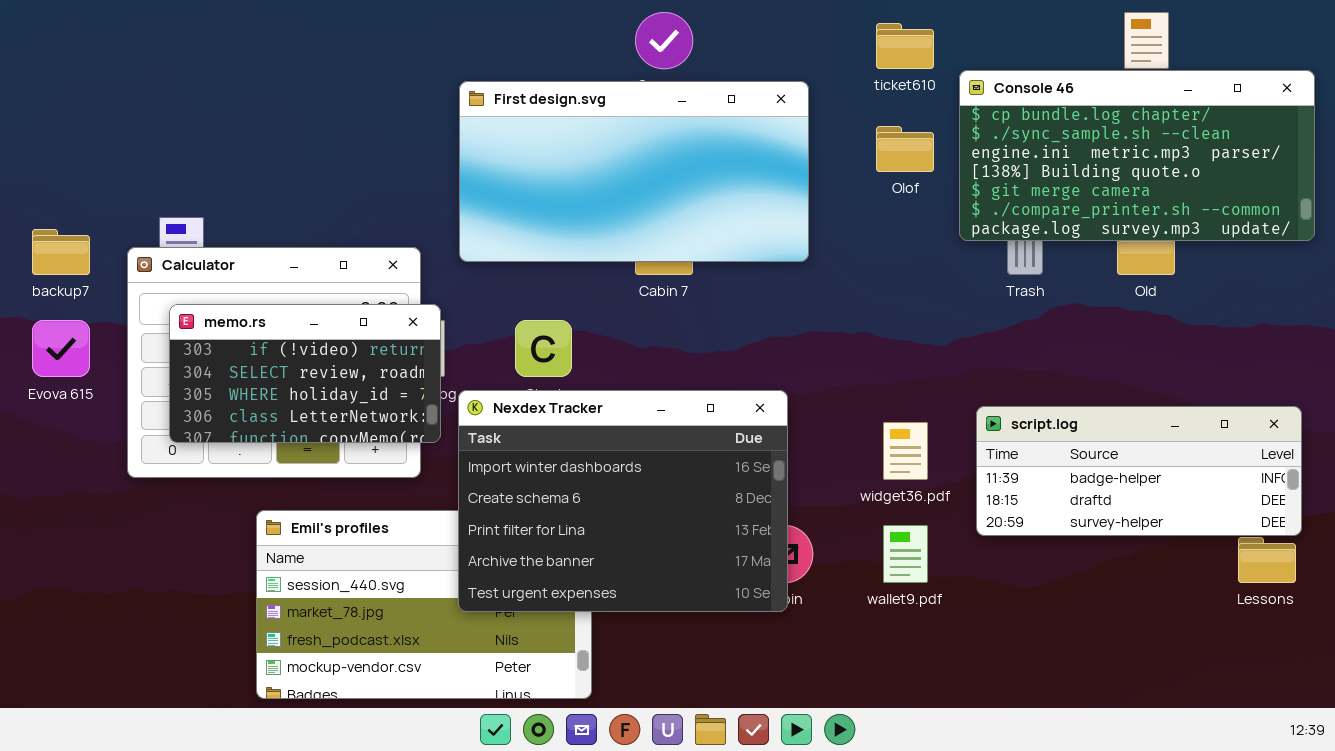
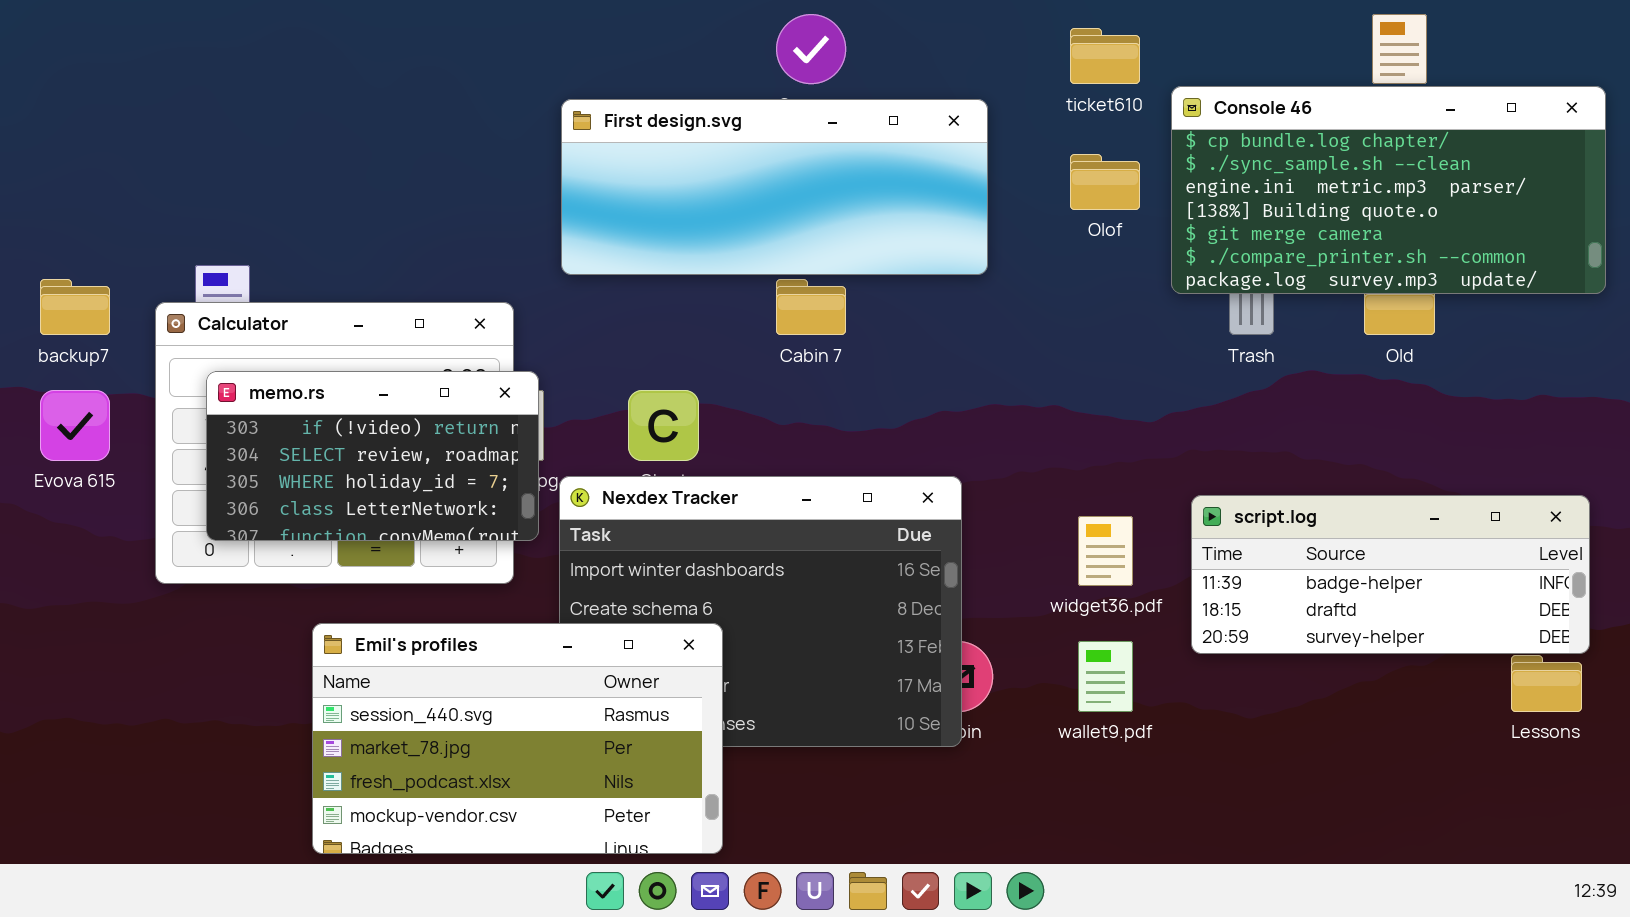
First design.svg: [459,81,809,262] -> [561,99,988,275], resized
Emil's profiles: [256,510,592,699] -> [312,623,723,854], raised

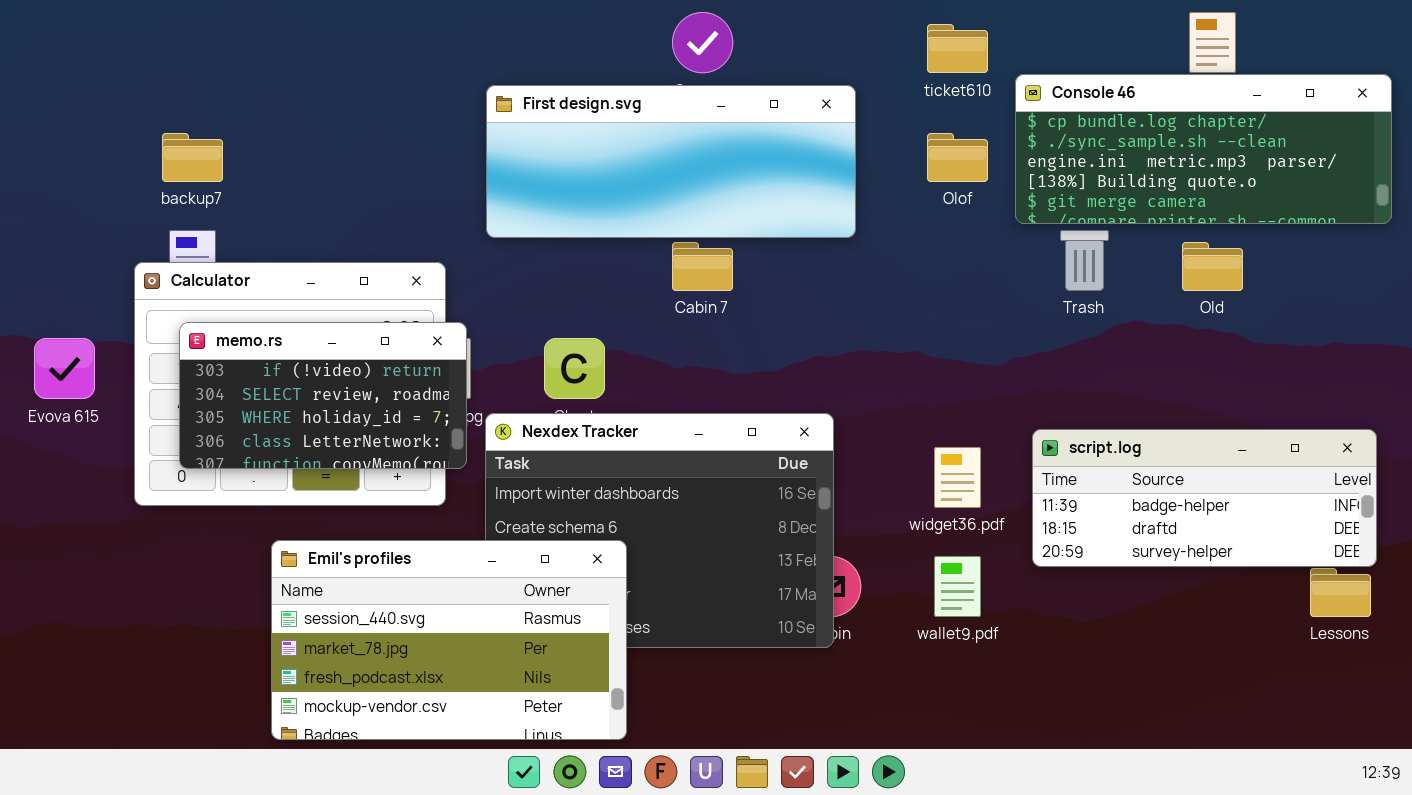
Console 46: [1171,86,1606,294] -> [1015,74,1392,224], resized
backup7: [40,279,110,335] -> [162,133,223,182], moved

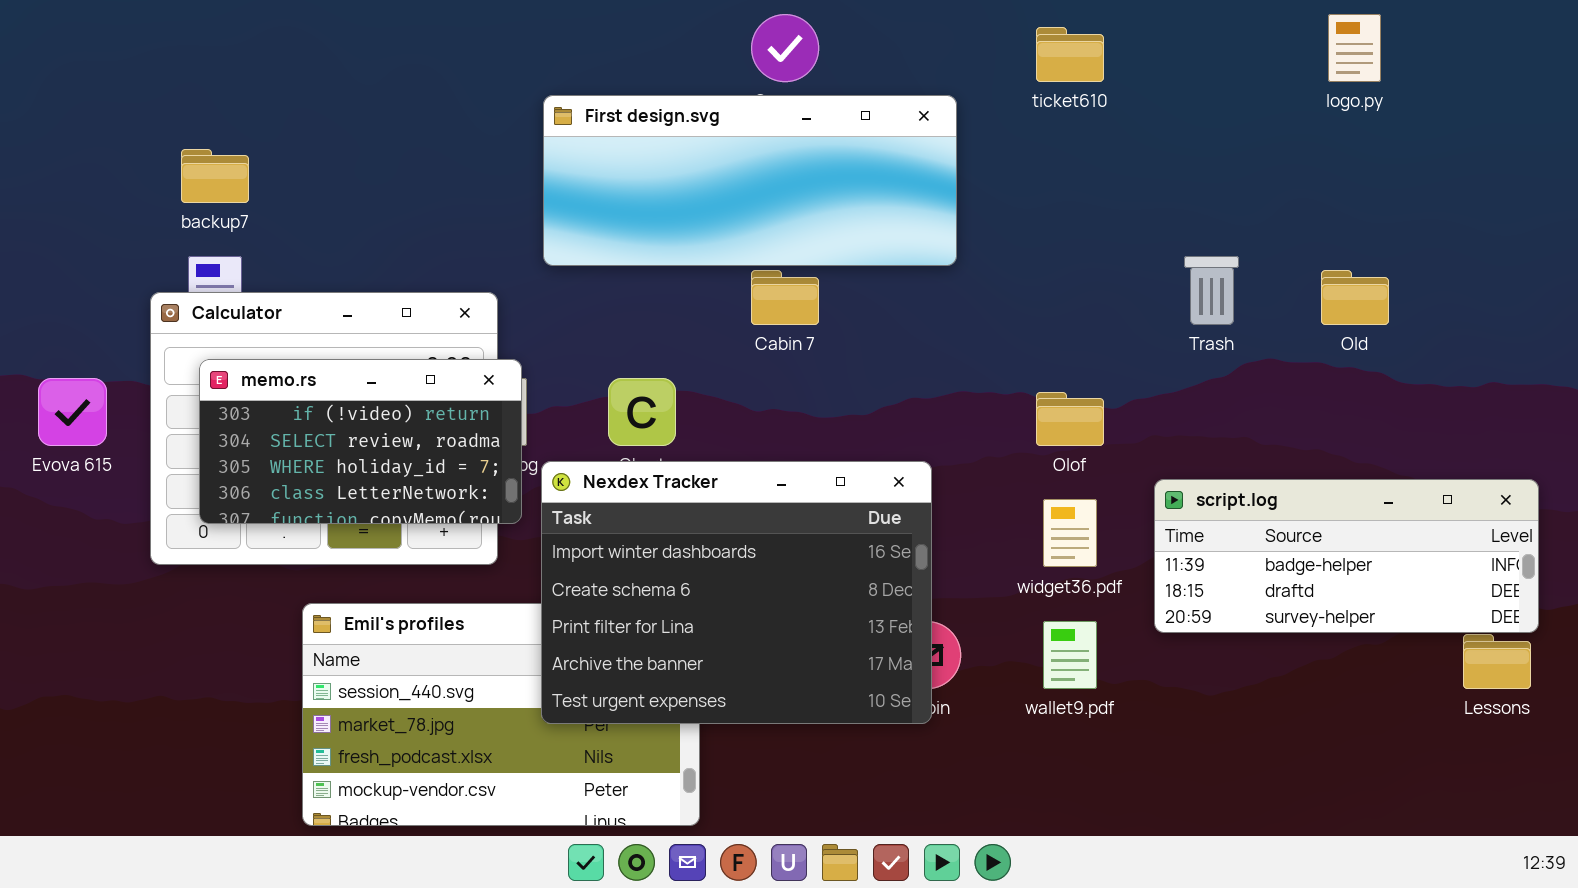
Console 46: [1015,74,1392,224] -> none, closed
Olof: [927,133,988,182] -> [1036,392,1104,446], moved
Nexdex Tracker: [485,413,834,648] -> [541,461,932,724], raised

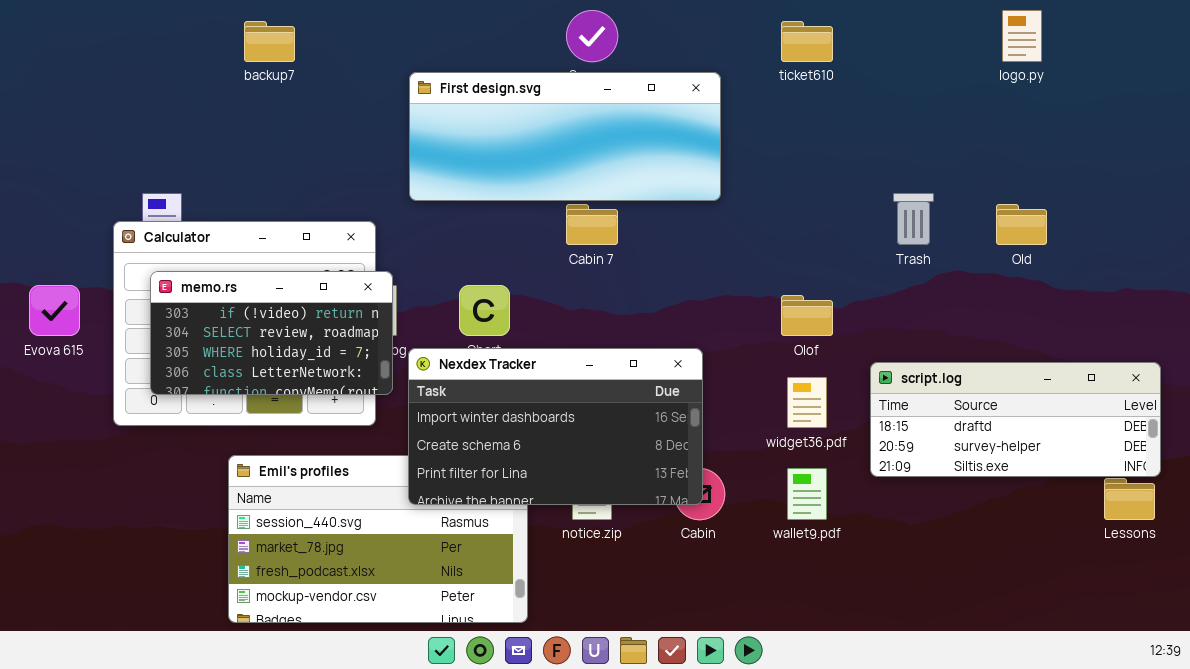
backup7: [181,149,249,203] -> [244,21,295,62], moved
Nexdex Tracker: [541,461,932,724] -> [408,348,703,505], resized
script.log: [1154,479,1539,633] -> [870,362,1161,477], scrolled down 1 row

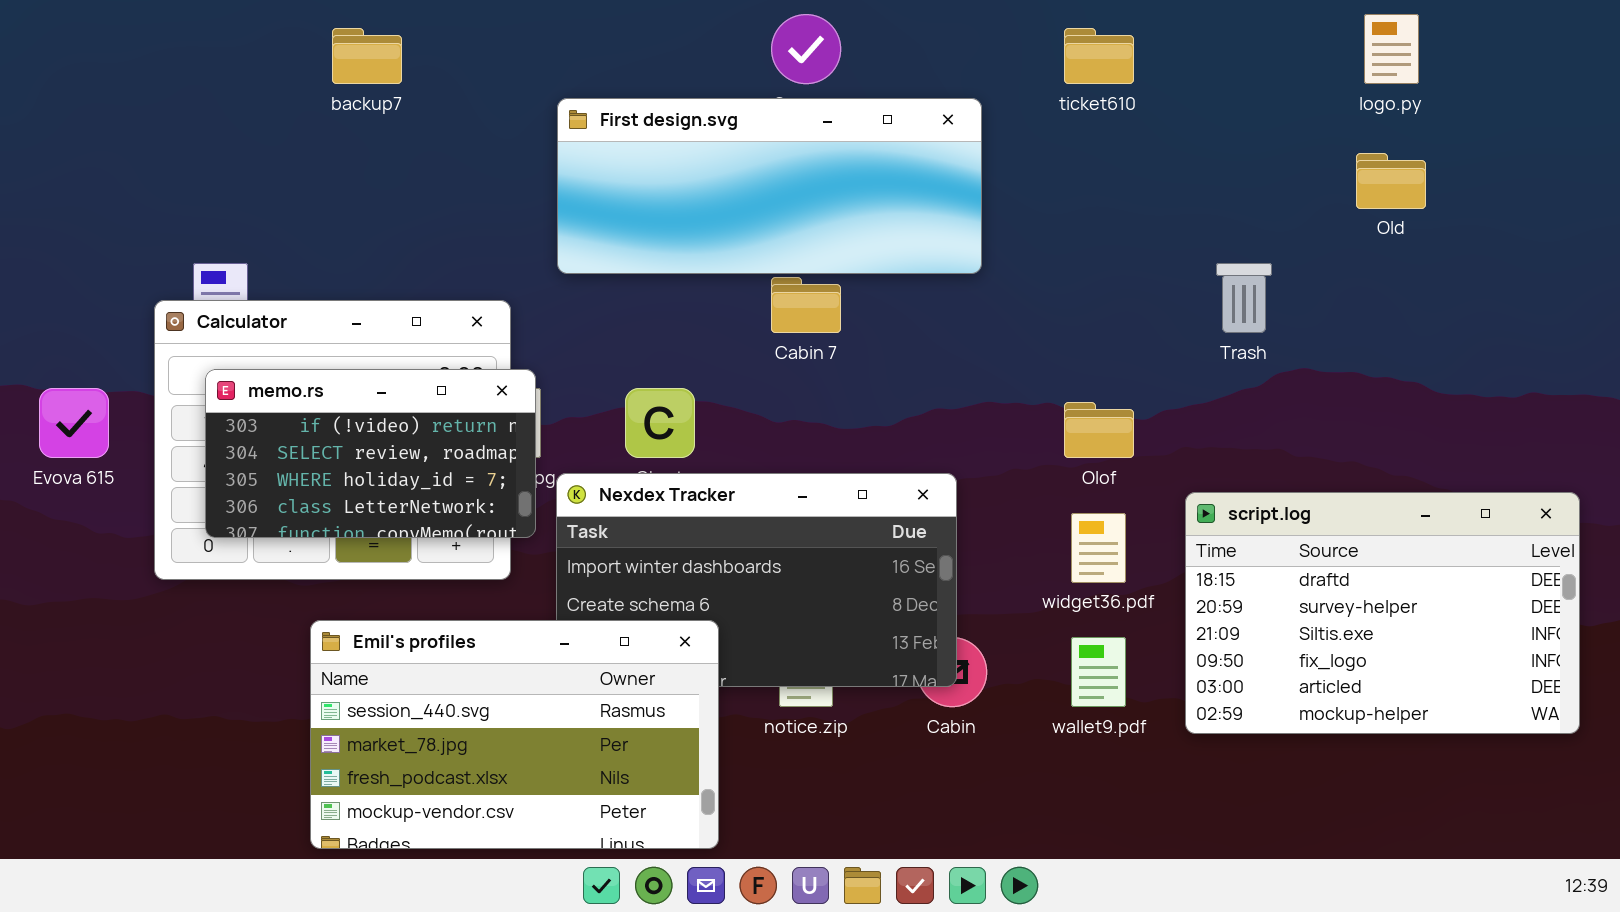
Old: [996,204,1047,245] -> [1356,153,1426,209], moved
script.log: [870,362,1161,477] -> [1185,492,1580,734], resized
Emil's profiles: [228,455,528,623] -> [310,620,719,849], raised

